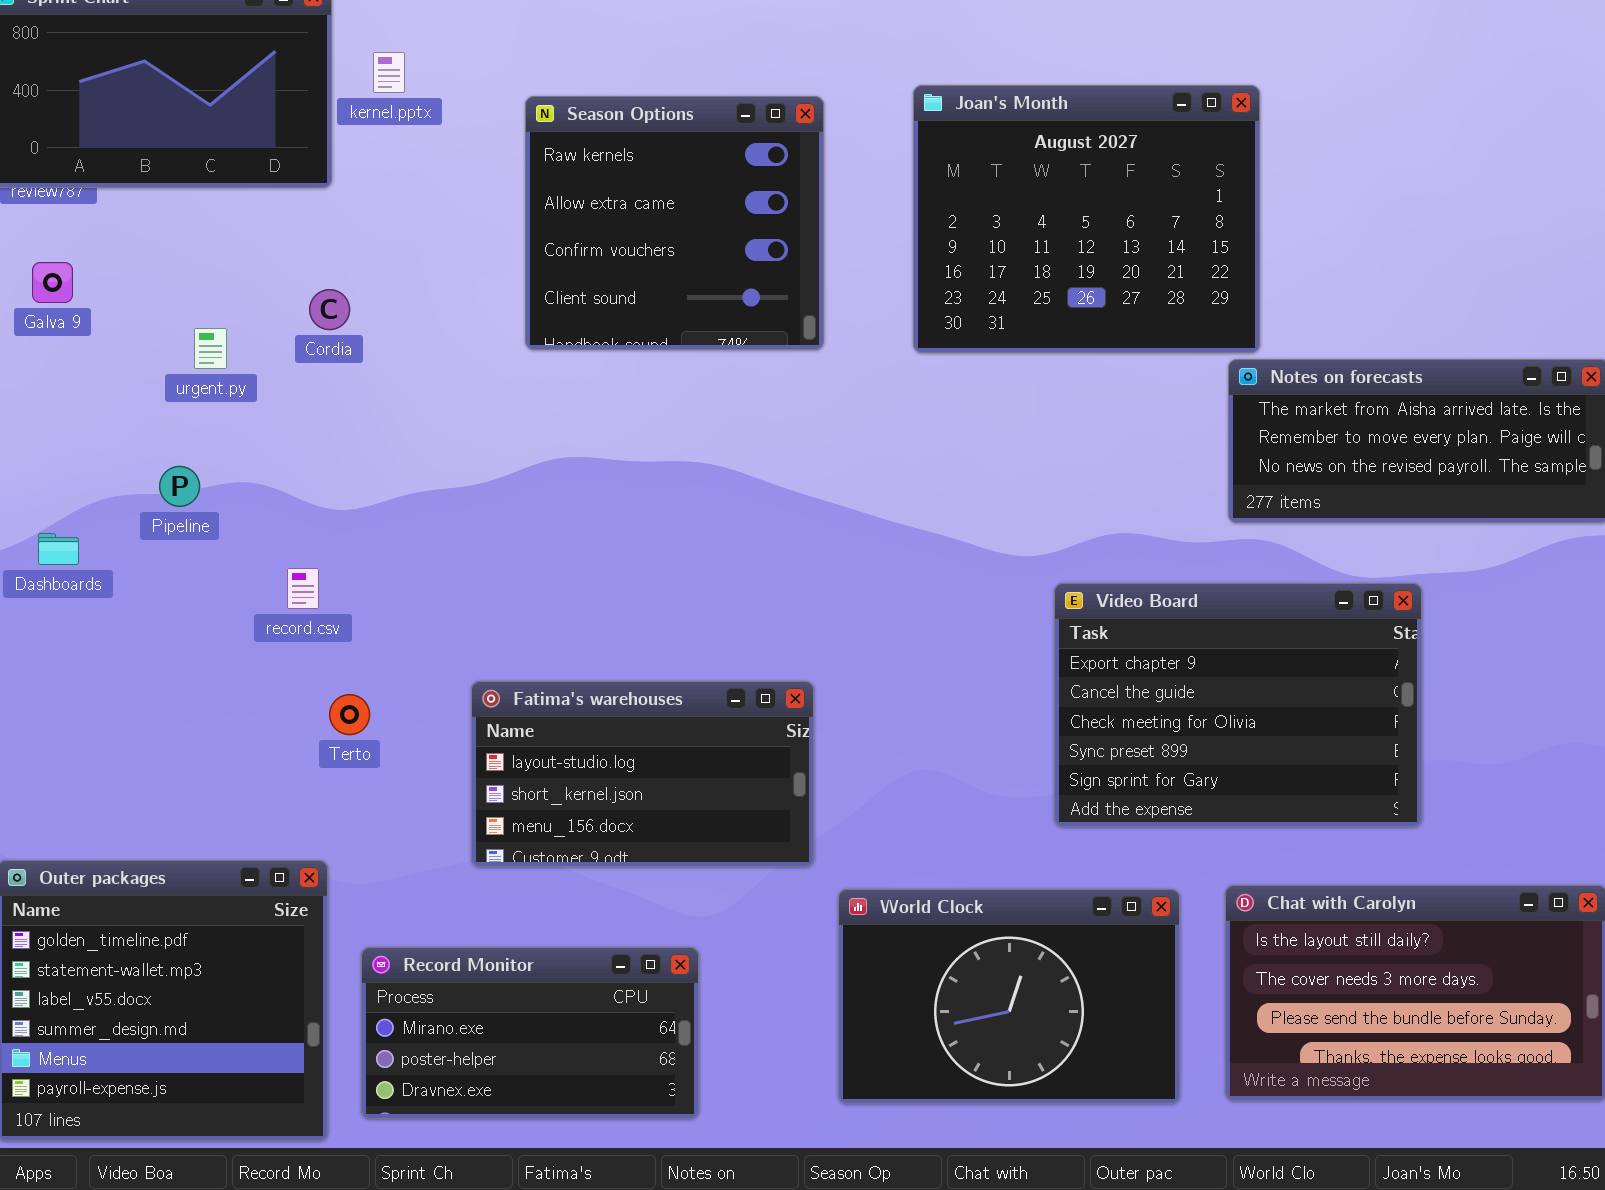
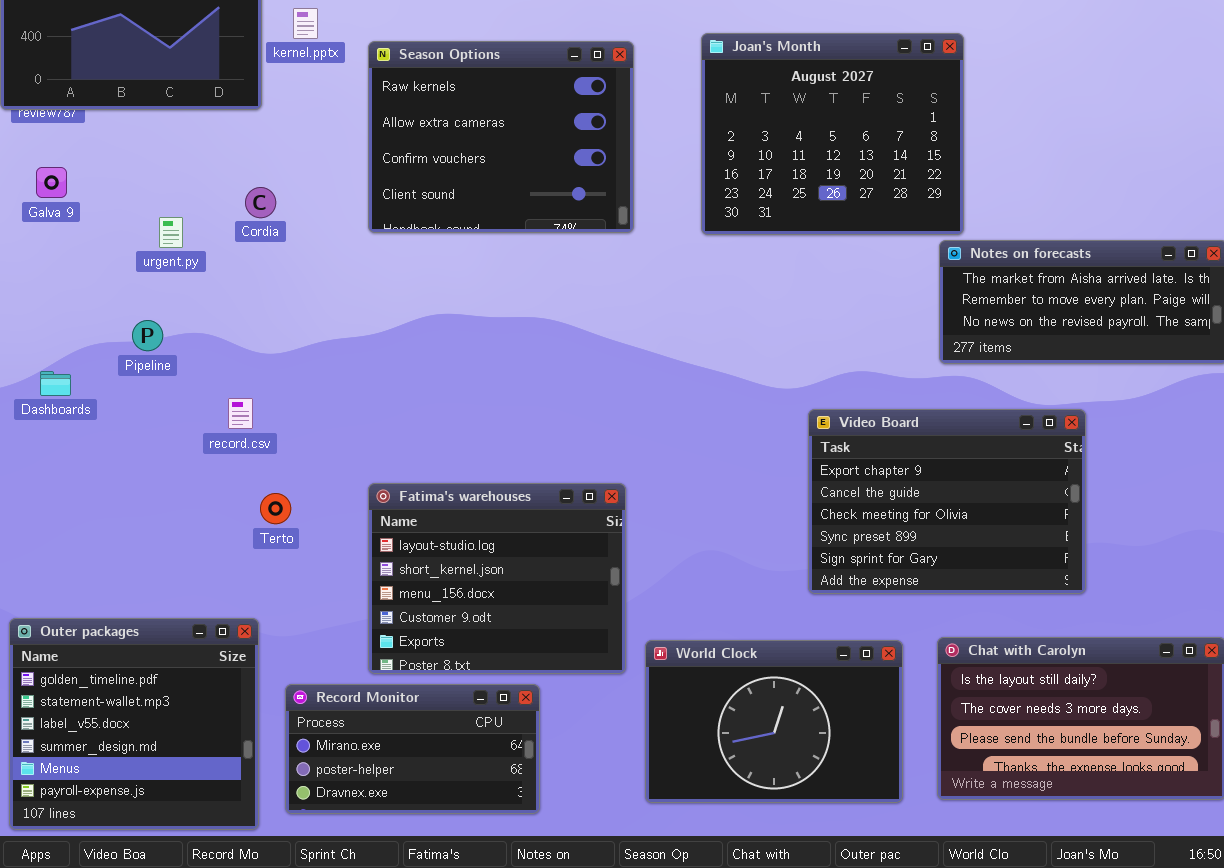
Season Options: [525,96,824,350] -> [368,41,634,233], resized
Fatima's warehouses: [471,681,814,867] -> [368,483,626,674], resized

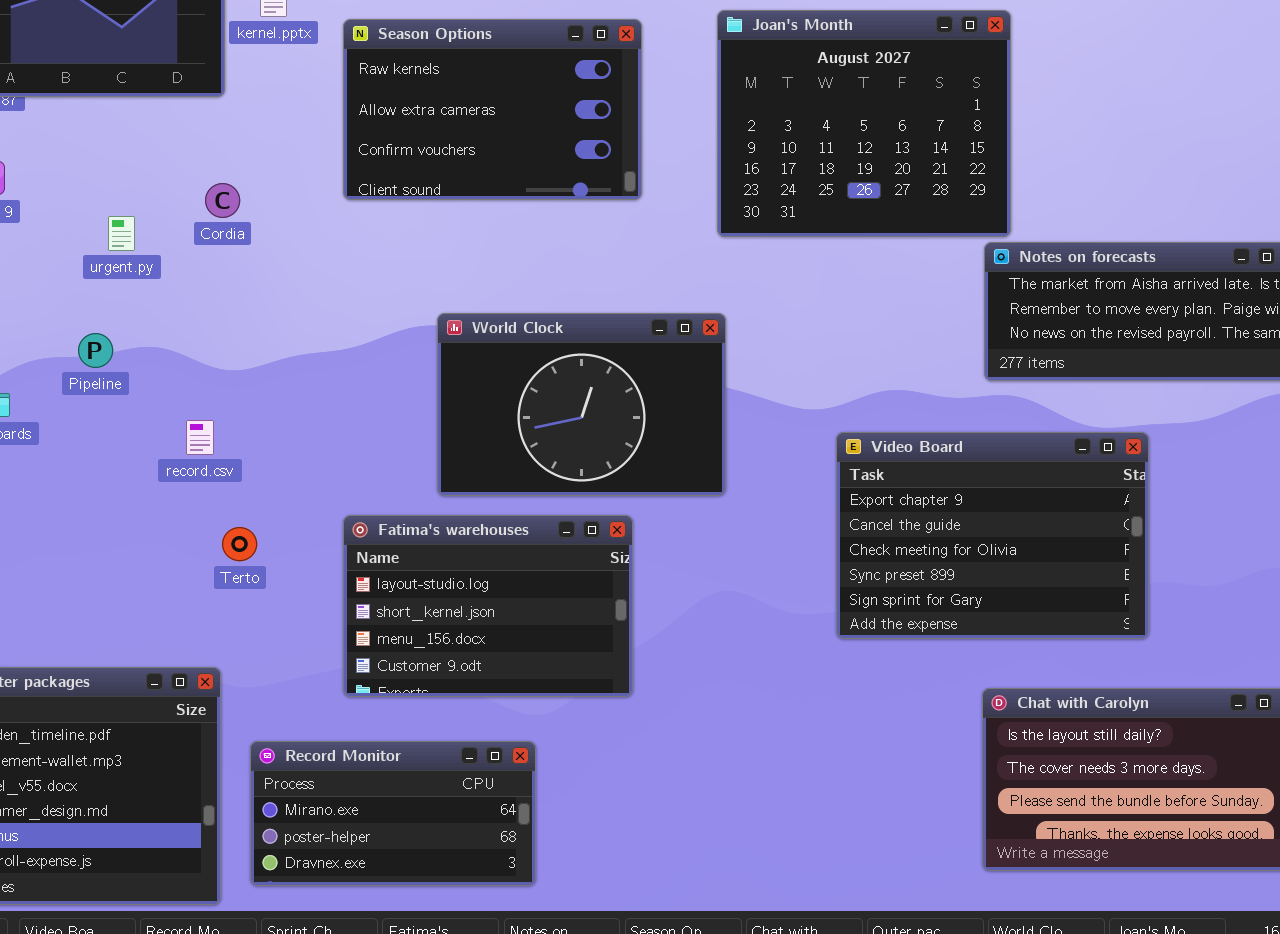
Season Options: [368,41,634,233] -> [343,19,642,200], resized
Fatima's warehouses: [368,483,626,674] -> [343,515,633,697], resized
World Clock: [645,640,903,803] -> [437,313,726,496], moved

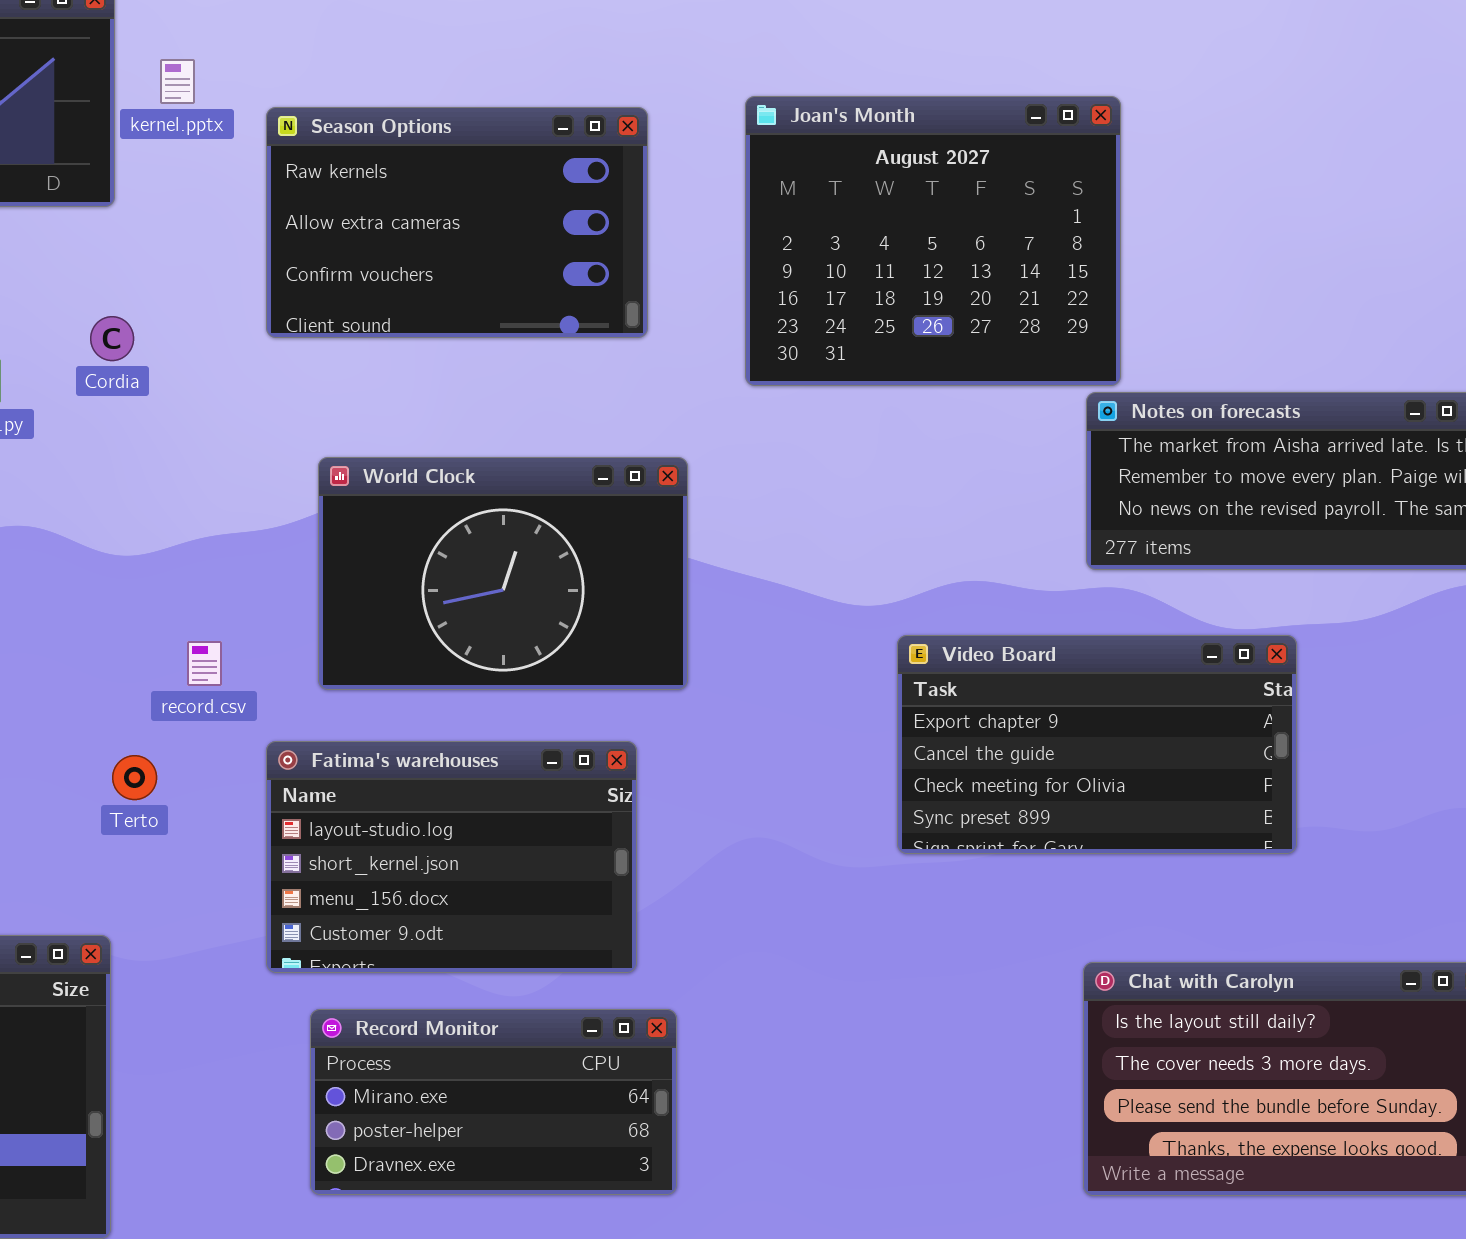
World Clock: [437,313,726,496] -> [318,457,688,690], moved
record.csv: [186,420,214,455] -> [187,641,222,686], moved
Video Board: [836,432,1149,639] -> [897,635,1297,854], resized
Record Monitor: [250,741,536,886] -> [310,1009,677,1195], moved

